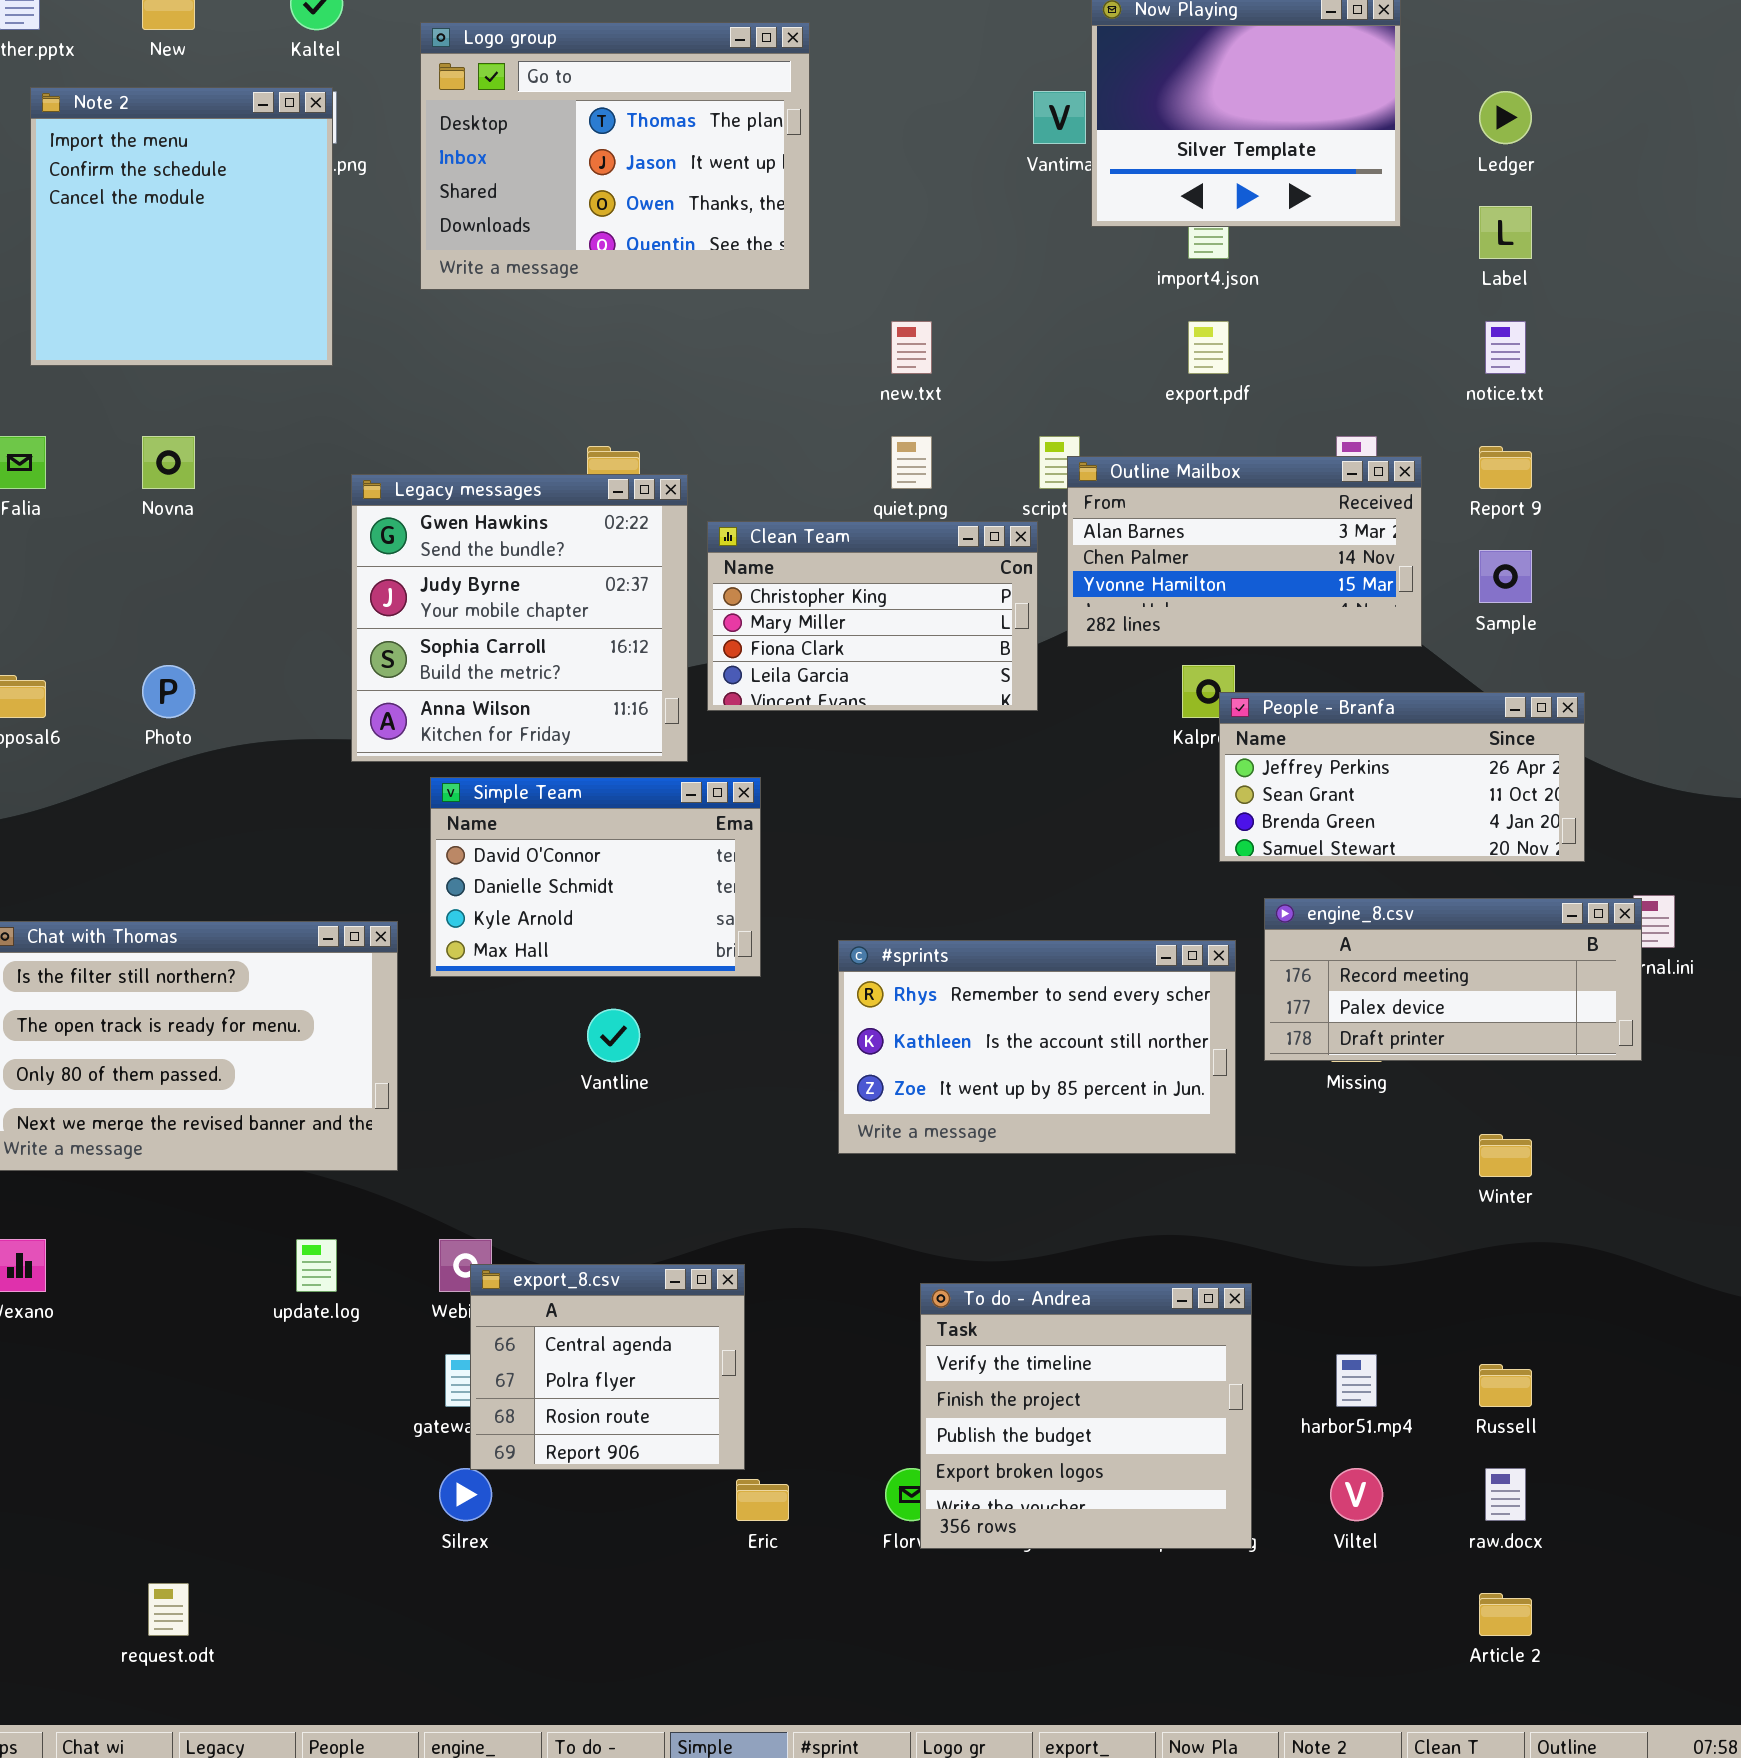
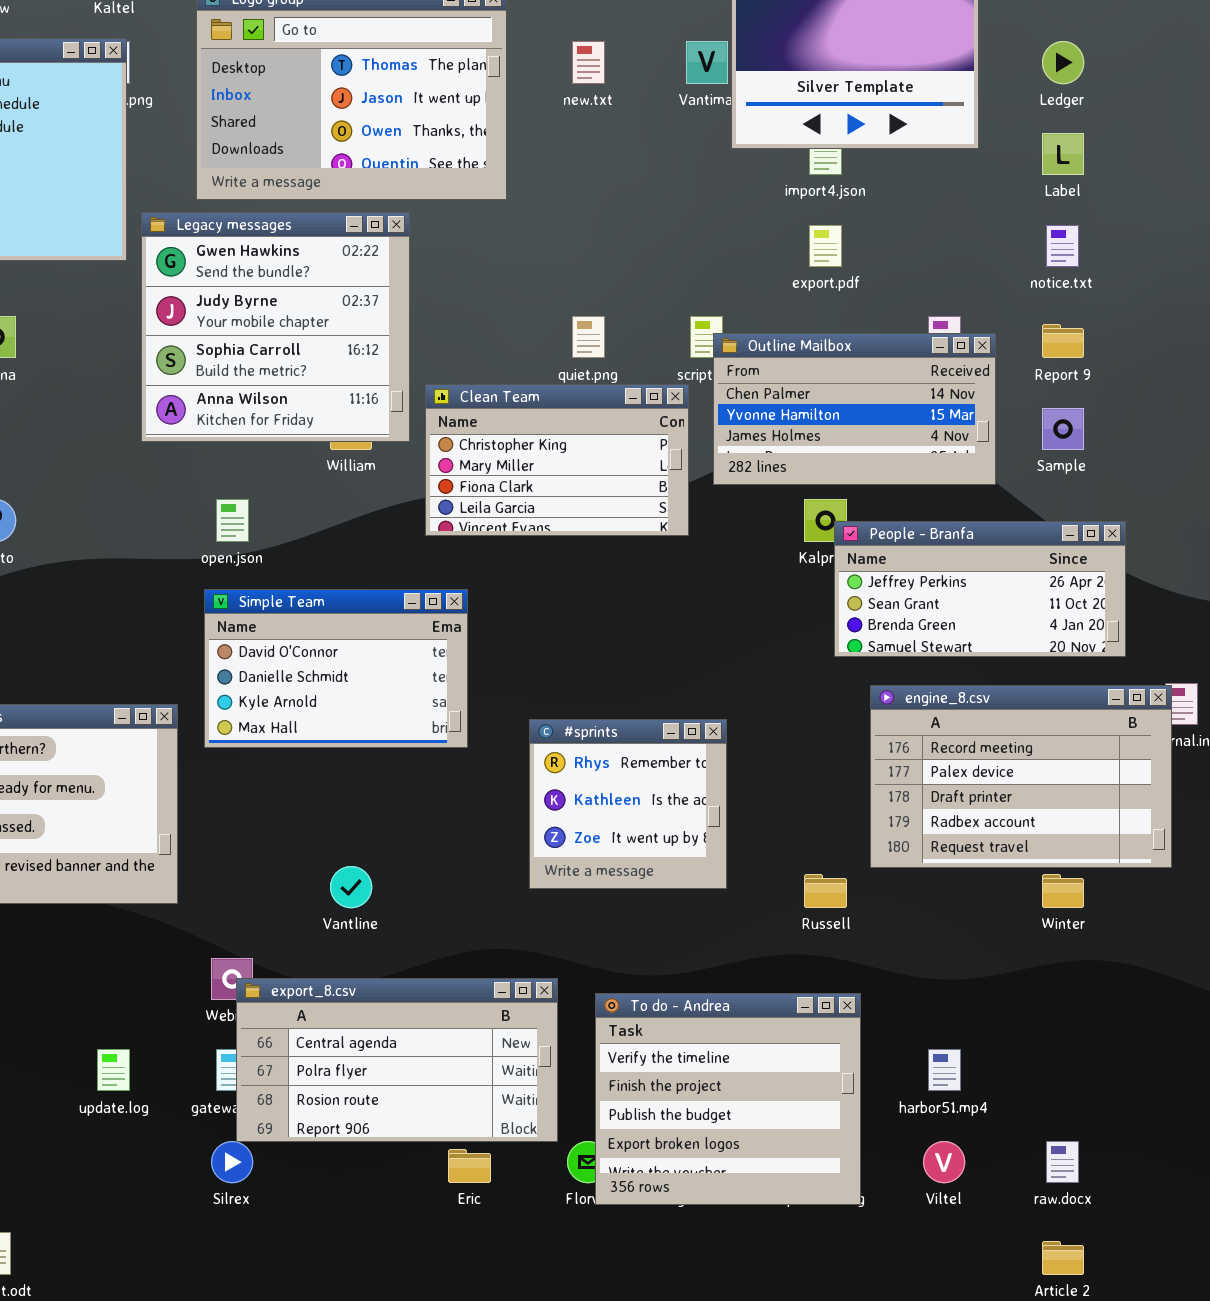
new.txt: [891,321,932,374] -> [572,41,605,84], moved
Outline Mailbox: [1067,456,1422,647] -> [713,333,996,485], scrolled down 1 row
Legacy messages: [351,474,688,762] -> [141,212,410,442], moved
engine_8.csv: [1264,898,1642,1061] -> [870,685,1172,868], resized
#sprints: [838,940,1236,1154] -> [529,719,727,889], resized
Vantline: [587,1009,640,1062] -> [330,866,372,908], moved
update.log: [296,1239,337,1292] -> [97,1049,130,1091], moved
export_8.csv: [470,1264,745,1470] -> [236,978,558,1142], resized
Russell: [1479,1364,1532,1407] -> [804,874,847,908], moved

